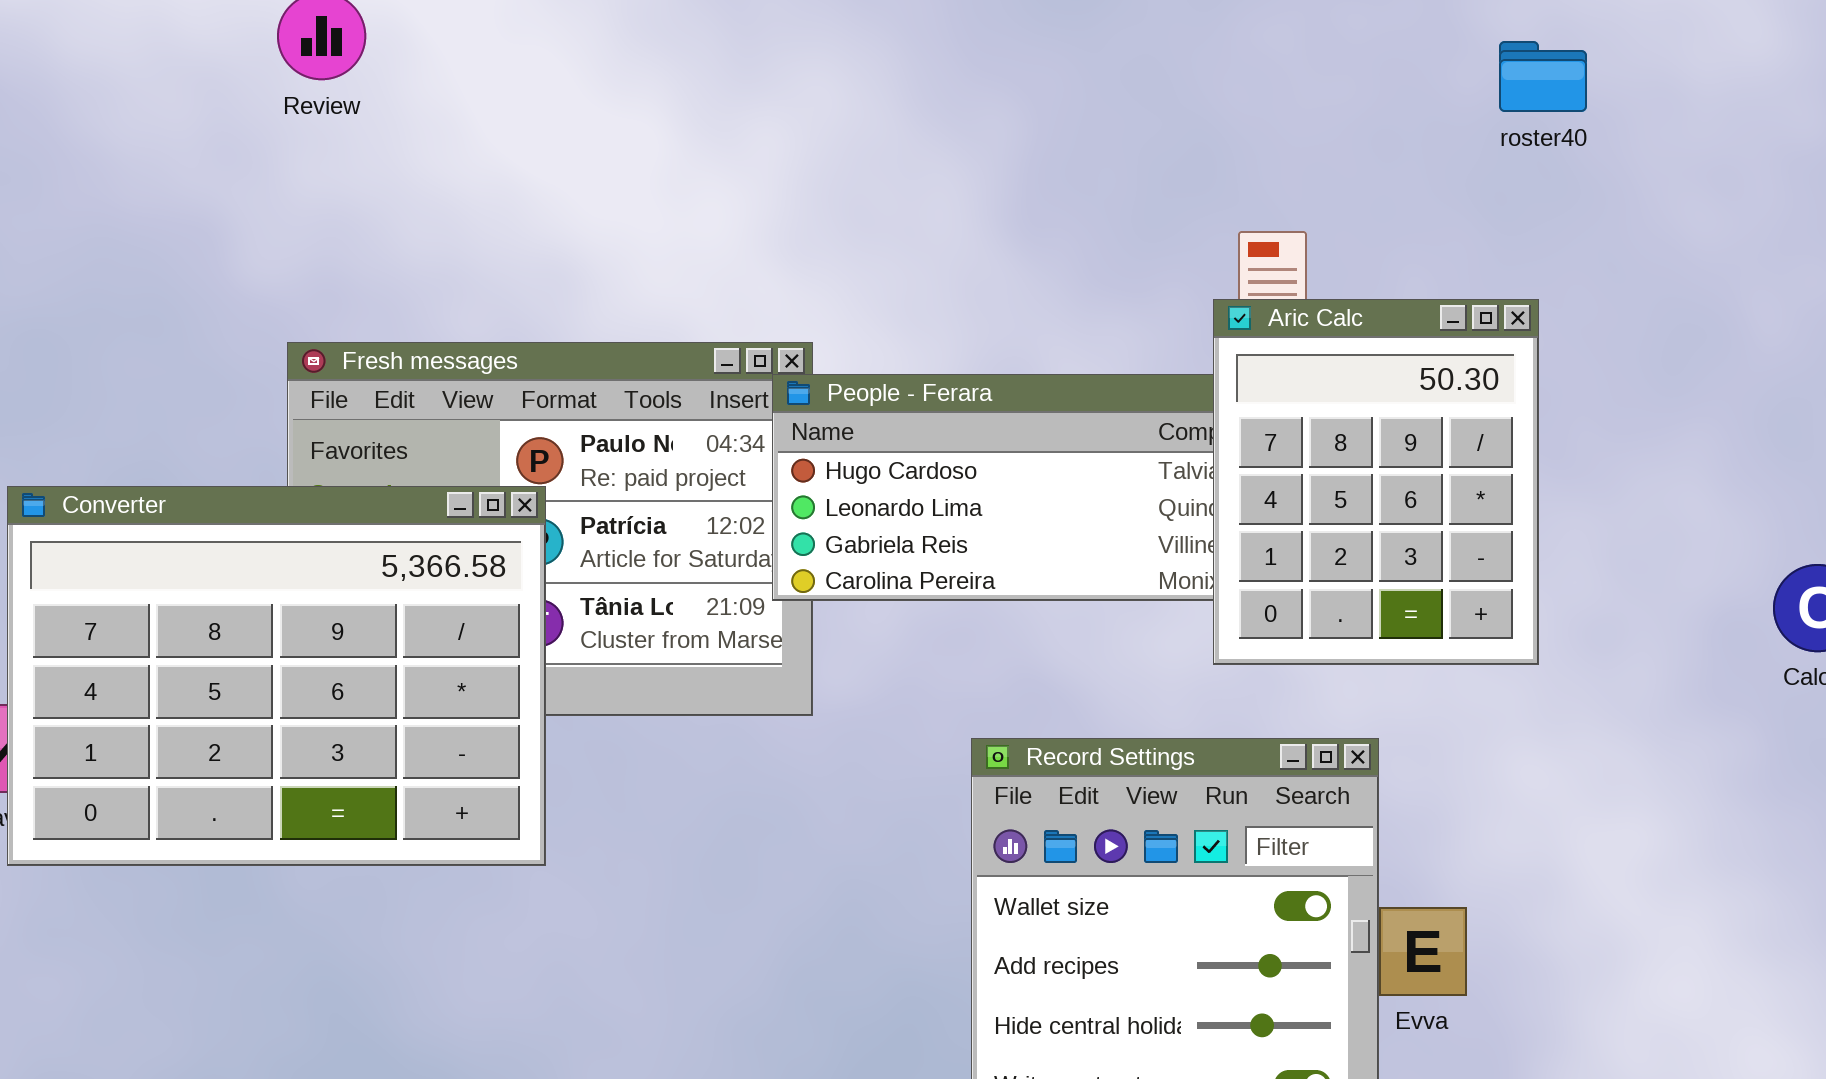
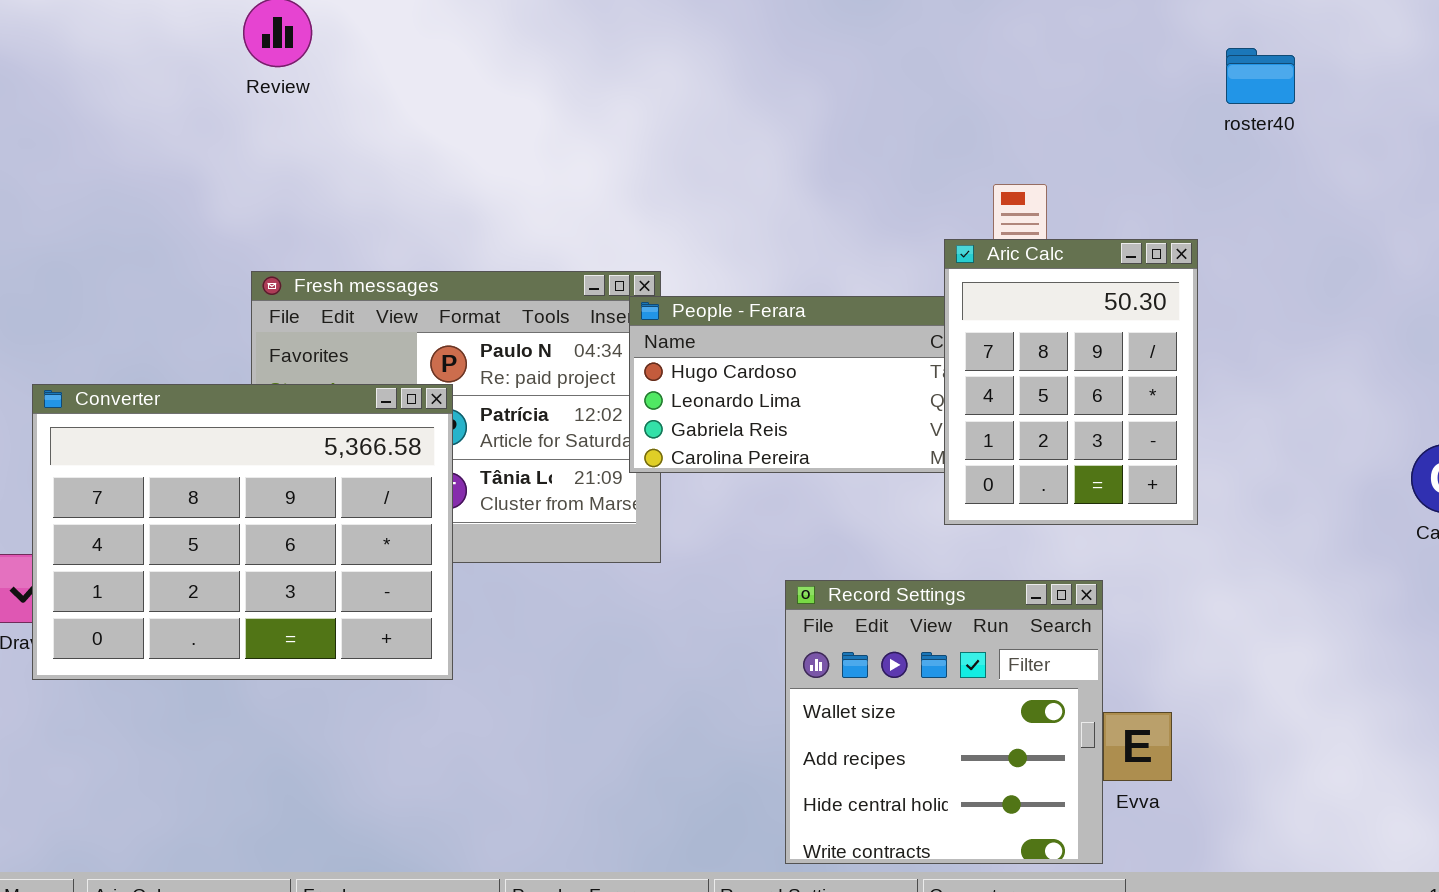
roster40: [1499,41,1587,112] -> [1226,48,1295,104], moved
Aric Calc: [1213,299,1539,665] -> [944,239,1198,525], moved

